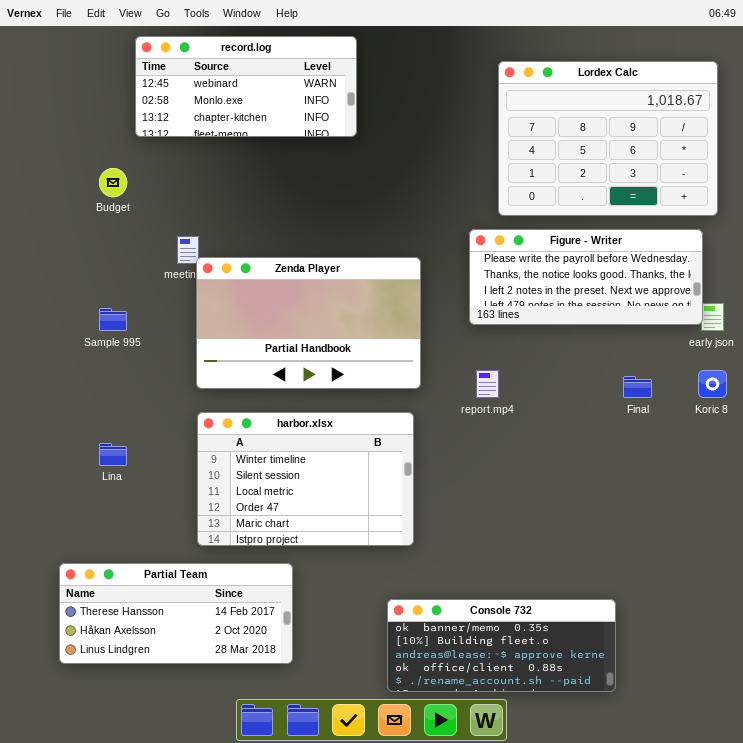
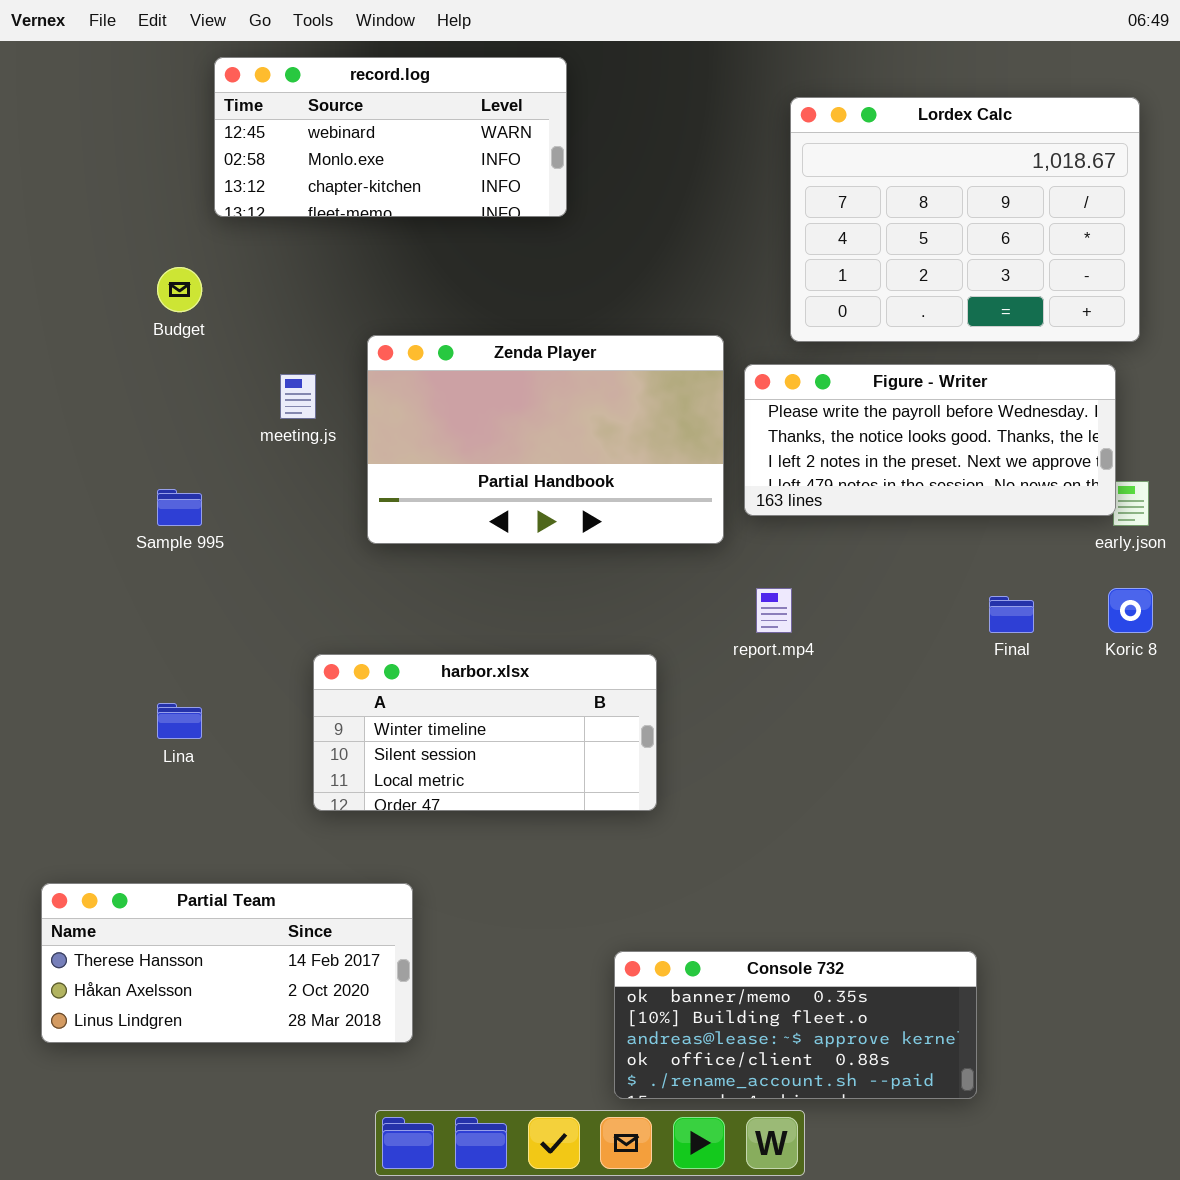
Zenda Player: [196,257,421,389] -> [367,335,724,544], moved
harbor.xlsx: [197,412,414,546] -> [313,654,657,811], resized
Partial Team: [59,563,293,664] -> [41,883,413,1043], moved

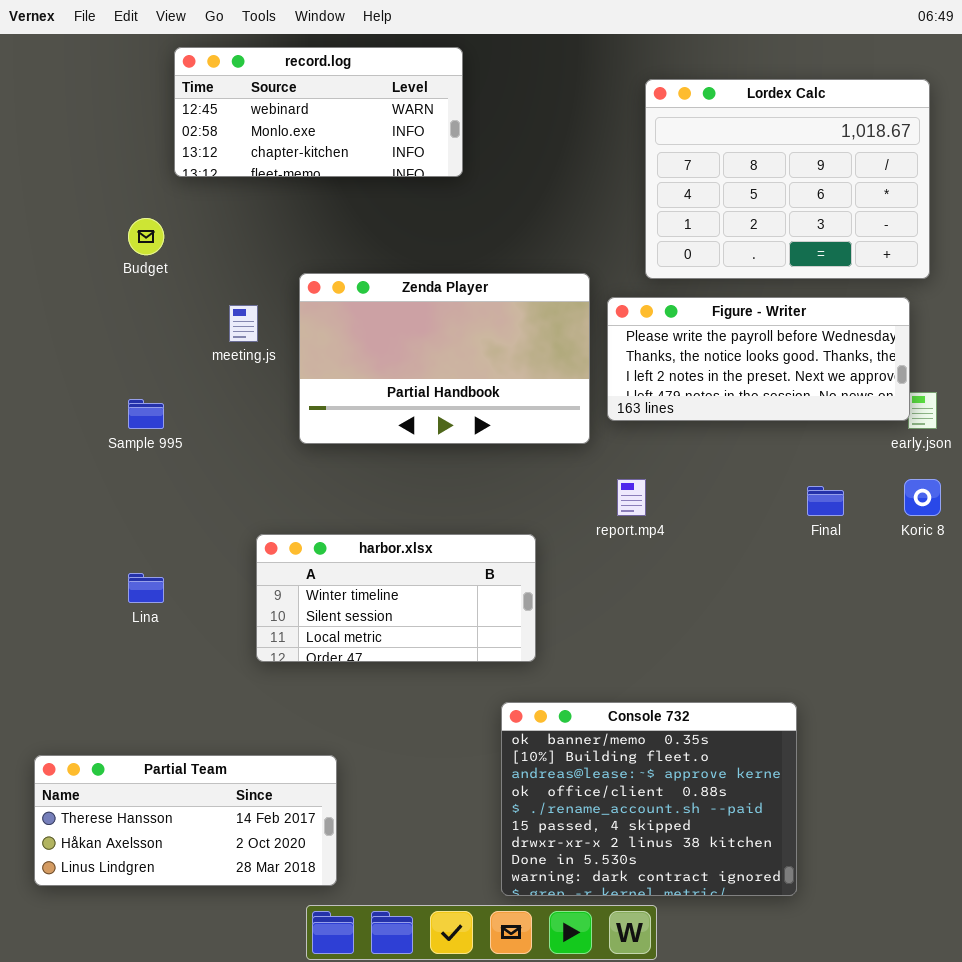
Partial Team: [41,883,413,1043] -> [34,755,337,886], moved
Console 732: [614,951,977,1099] -> [501,702,797,896], resized

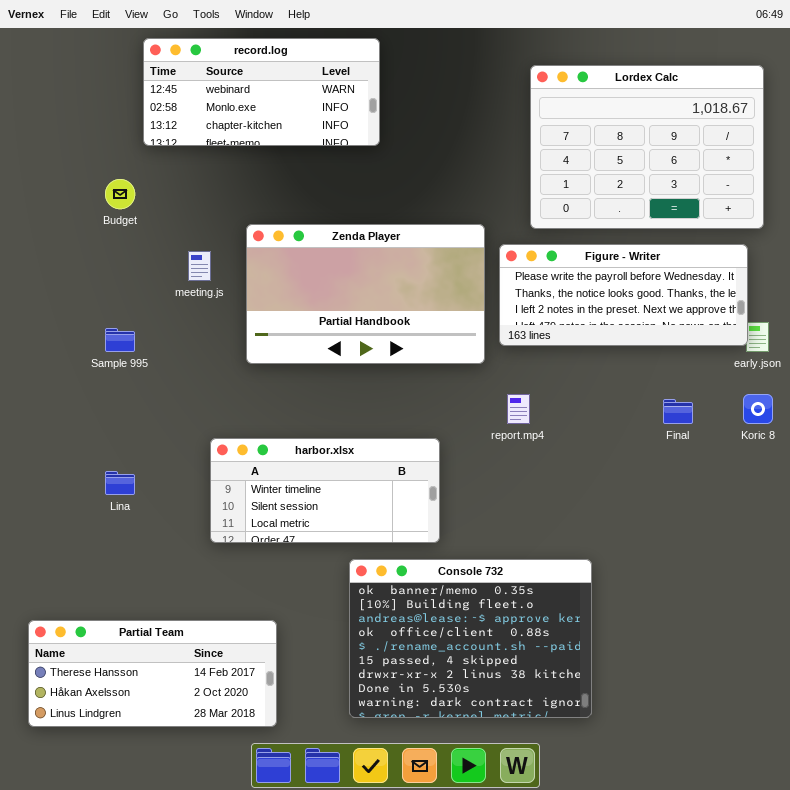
Console 732: [501,702,797,896] -> [349,559,592,718], moved

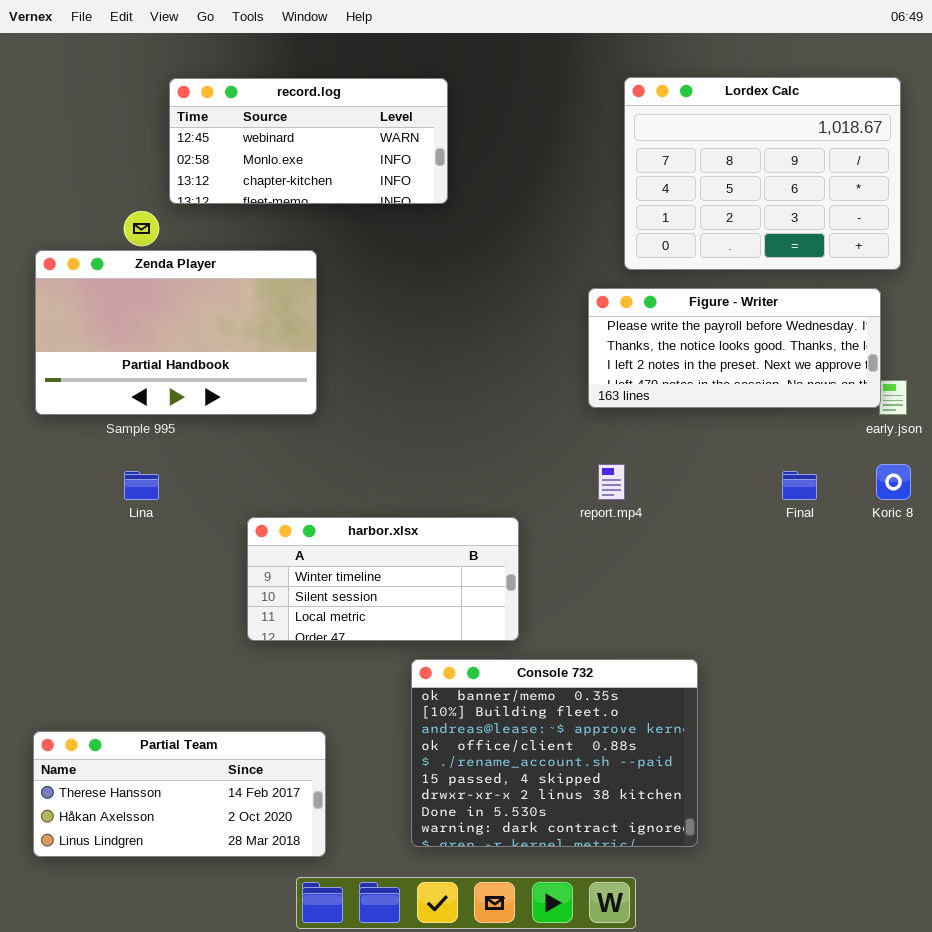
record.log: [143,38,380,146] -> [169,78,448,204], moved
Zenda Player: [246,224,485,364] -> [35,250,317,415], moved
Lina: [105,471,135,495] -> [124,471,159,500], moved

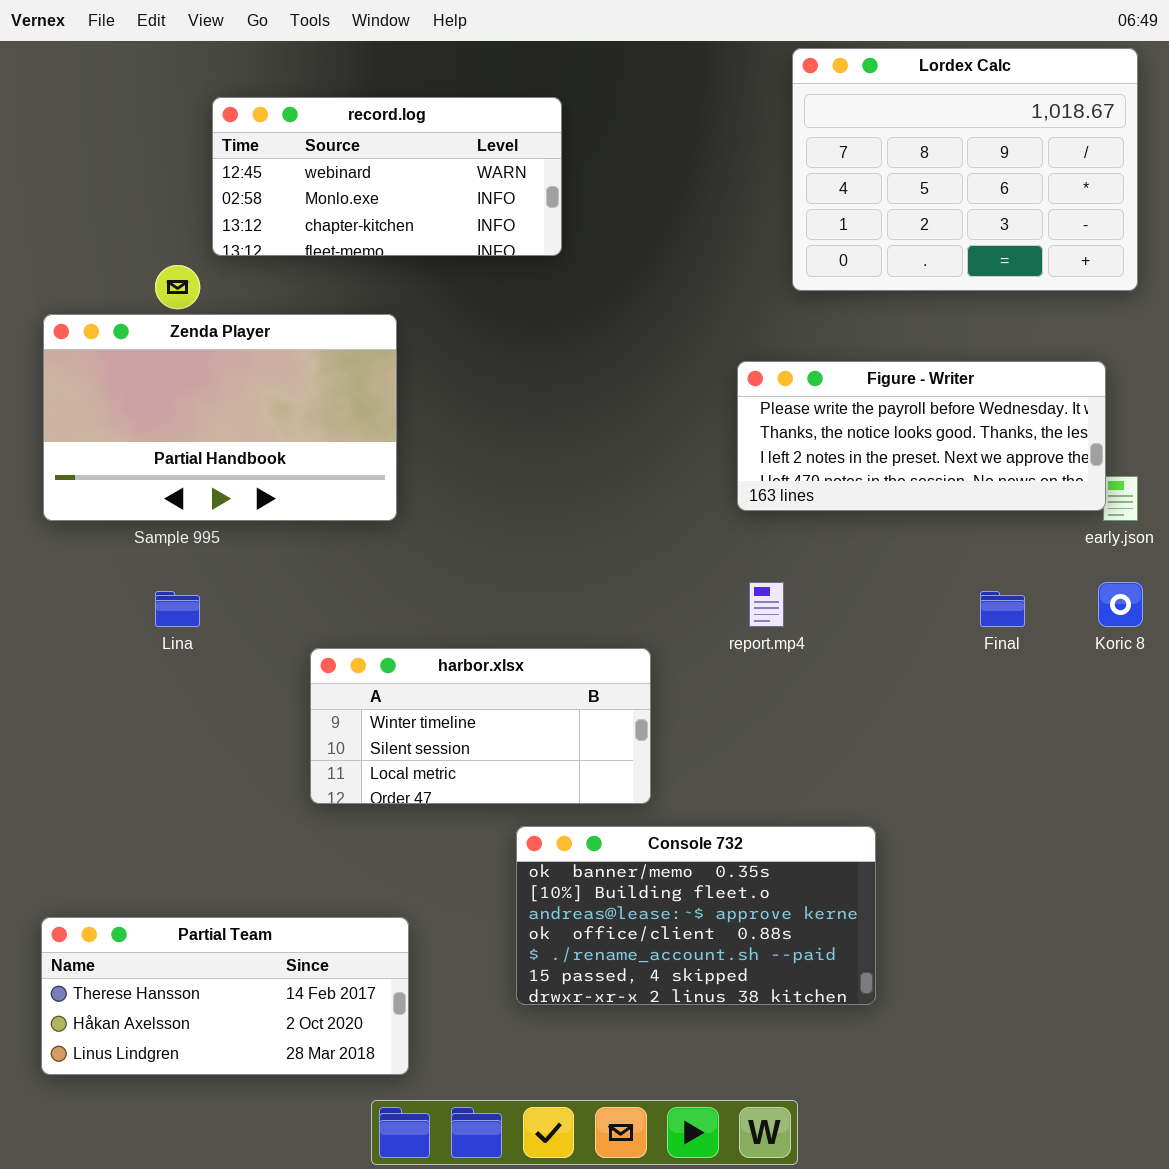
Lordex Calc: [624,77,901,270] -> [792,48,1138,291], moved
Console 732: [411,659,698,847] -> [516,826,876,1005], resized

